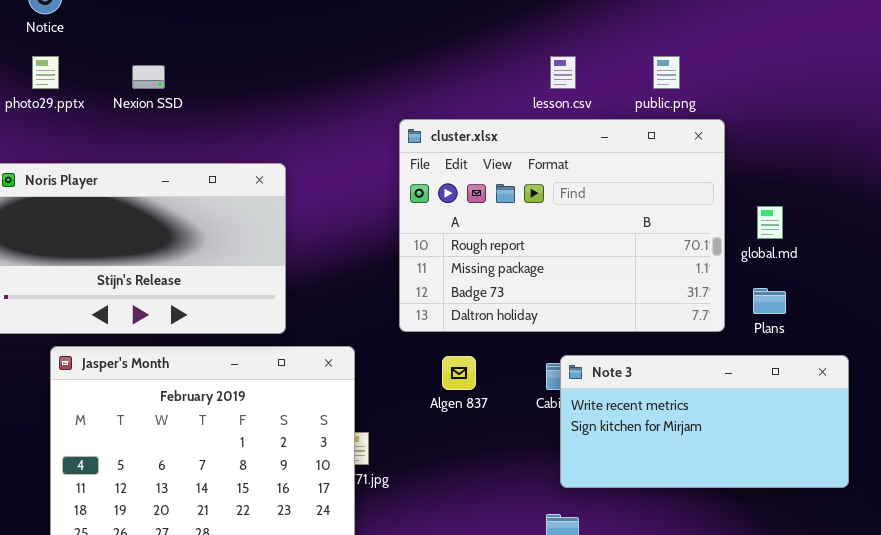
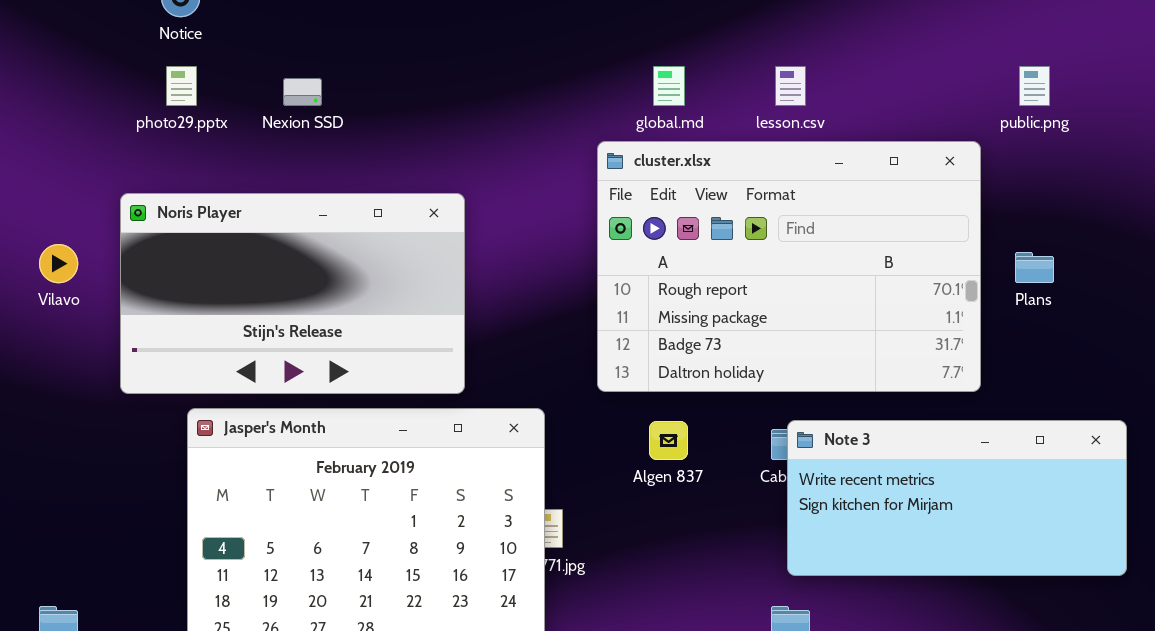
public.png: [653,56,680,89] -> [1019,66,1050,106], moved
global.md: [757,206,783,239] -> [653,66,685,106], moved
Plans: [753,288,786,314] -> [1015,252,1054,283], moved

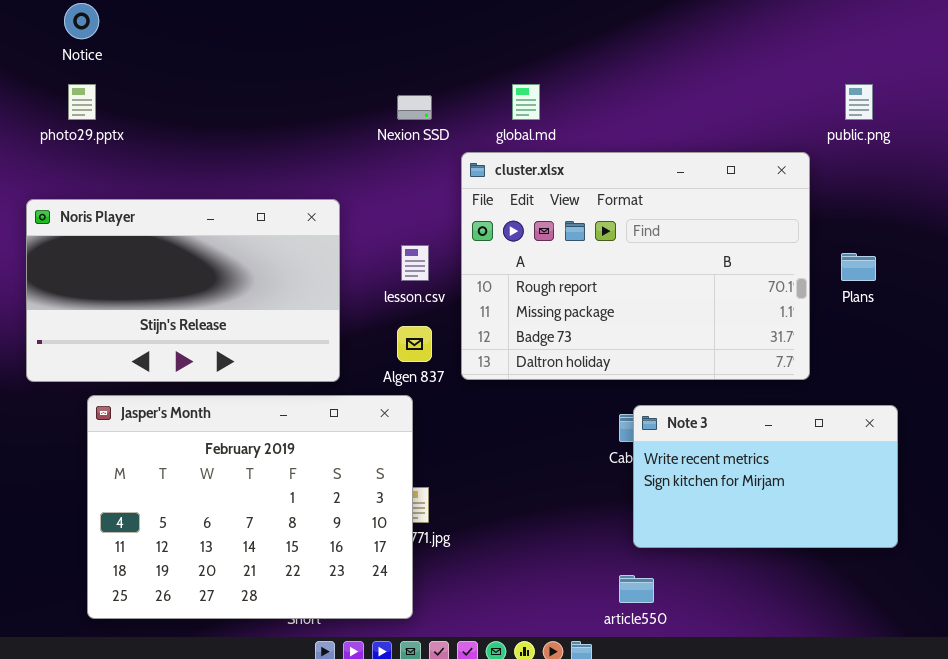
lesson.csv: [775,66,806,106] -> [401,245,429,281], moved
Nexion SSD: [283,78,322,106] -> [397,95,432,120], moved
Note 3: [787,420,1127,576] -> [633,405,898,548], resized
Algen 837: [649,421,688,460] -> [397,326,432,362], moved

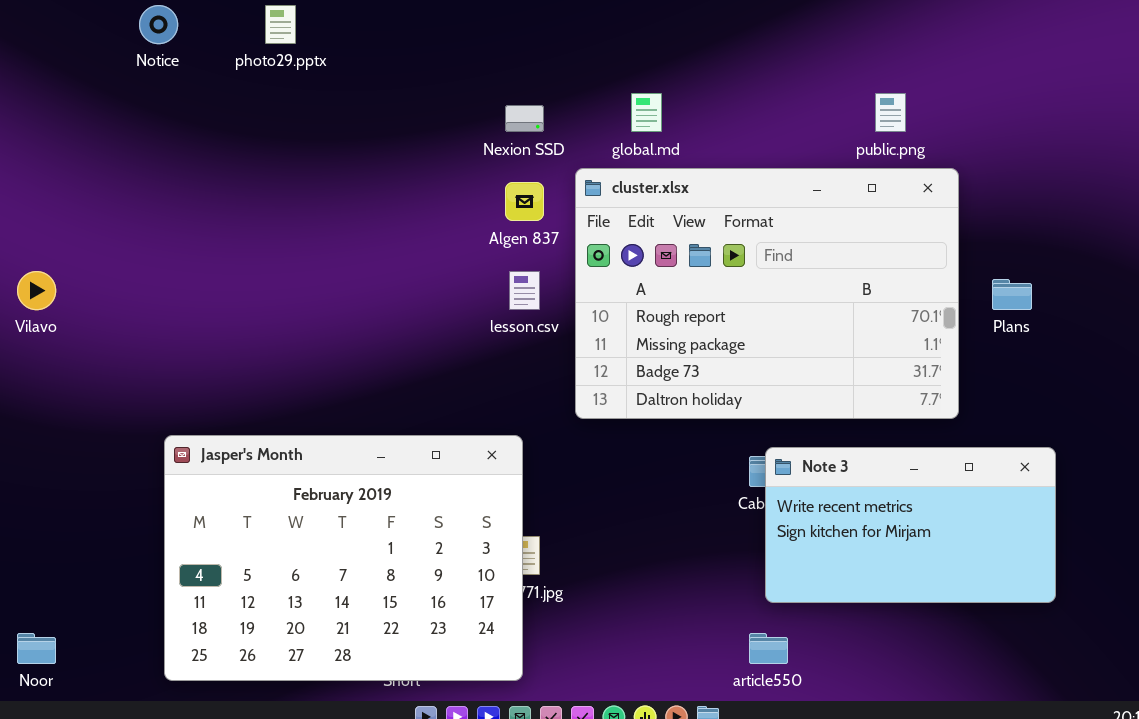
photo29.pptx: [68,84,96,120] -> [265,5,296,44], moved
public.png: [845,84,873,120] -> [875,93,906,132], moved
Noris Player: [26,199,340,382] -> none, closed
Algen 837: [397,326,432,362] -> [505,182,544,221], moved

